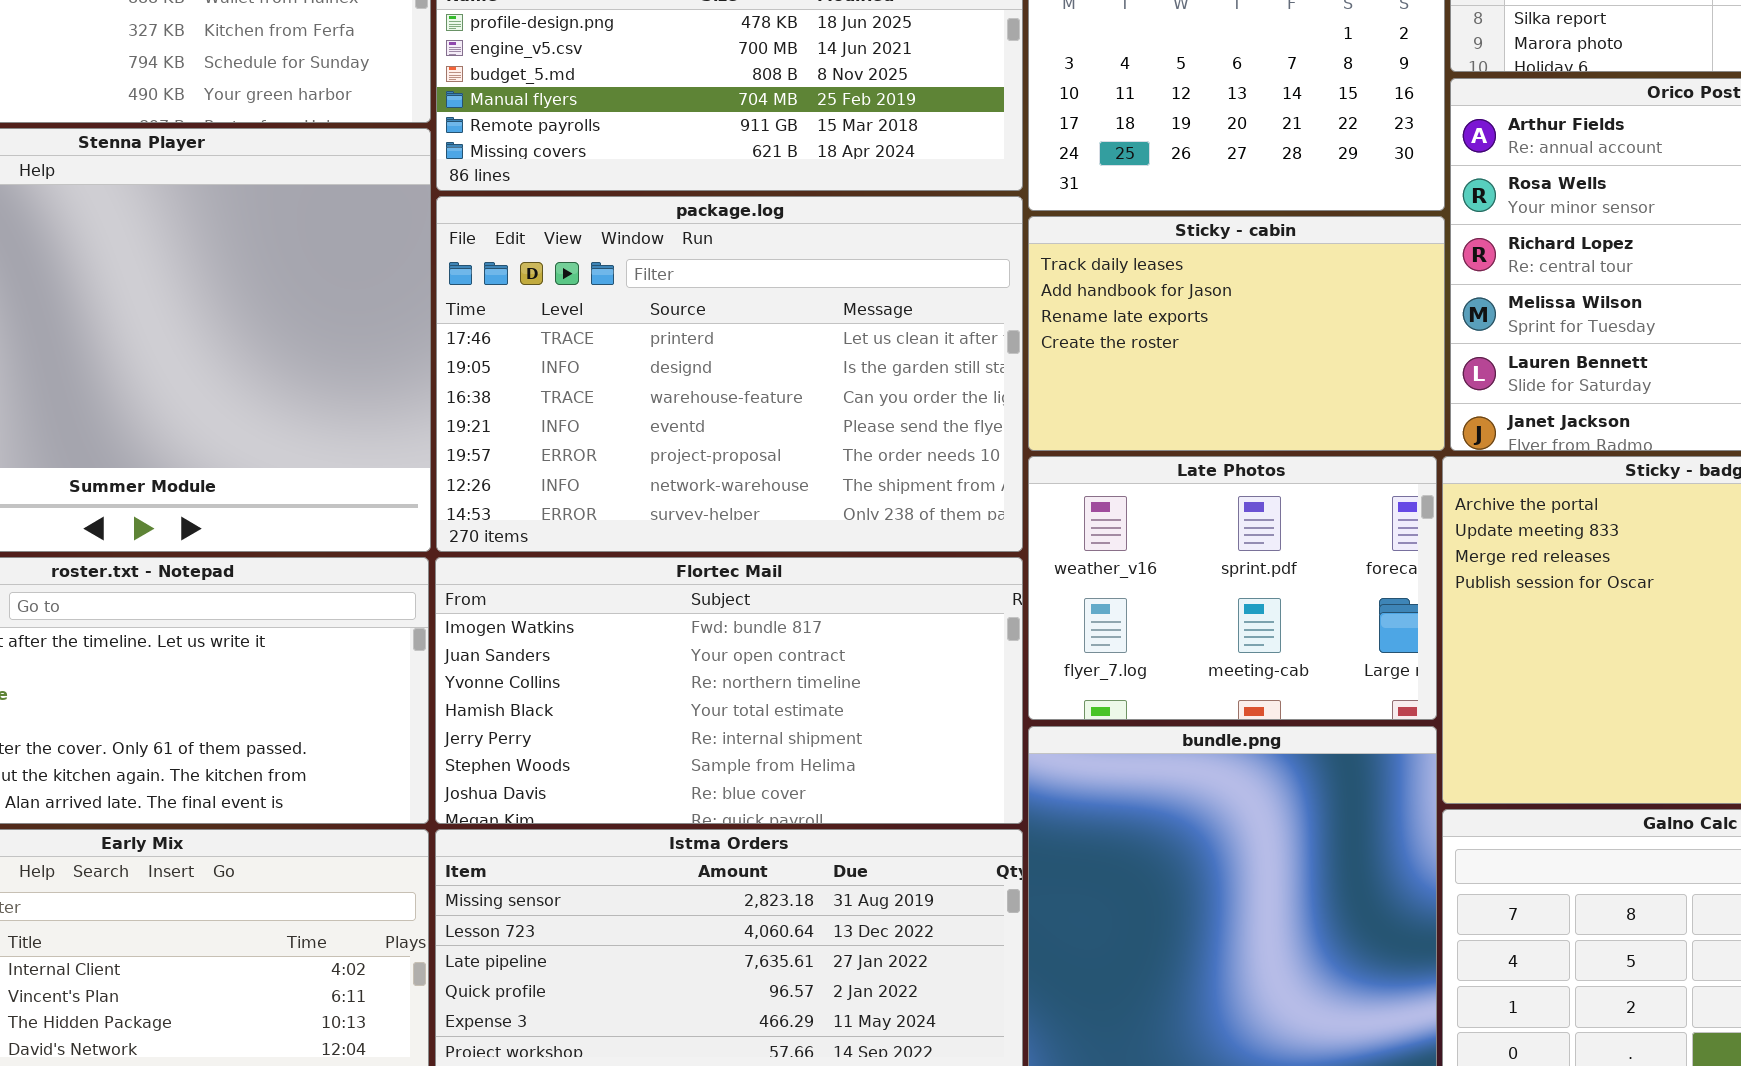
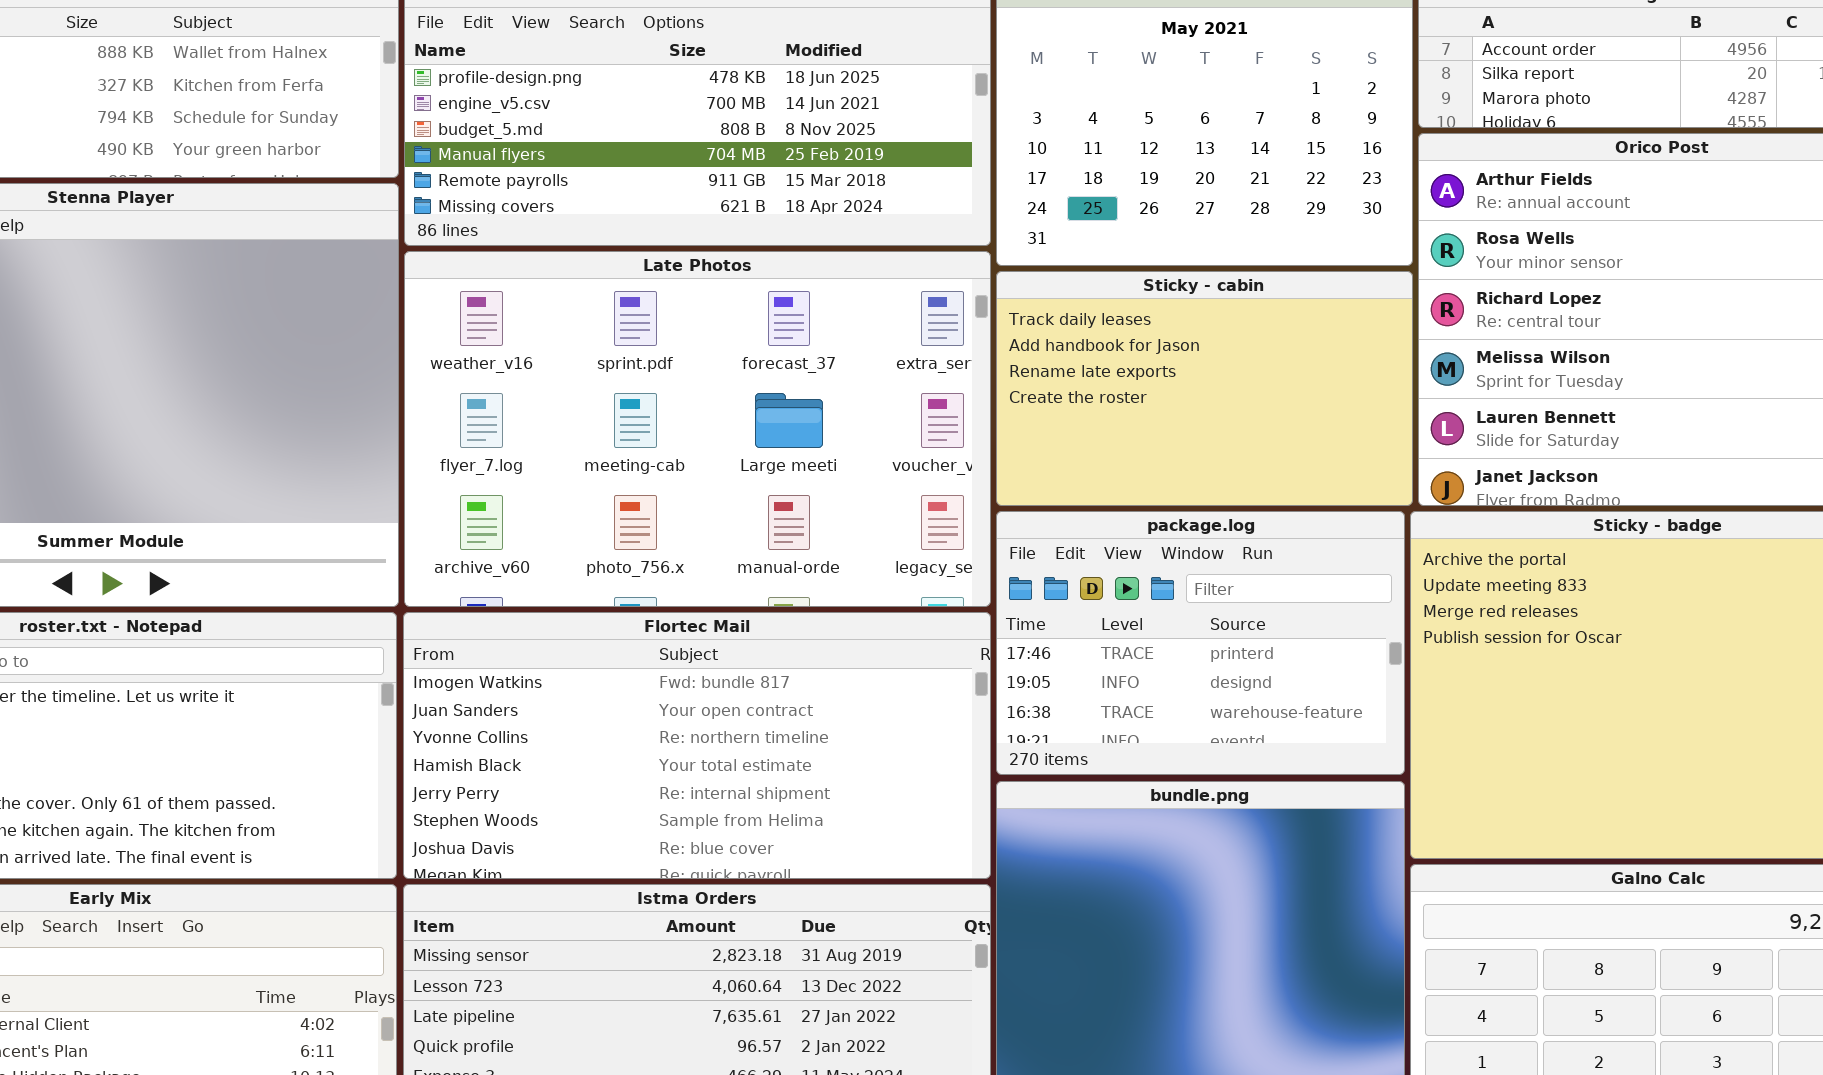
package.log: [436,196,1023,552] -> [996,511,1405,775], moved, resized
Late Photos: [1028,456,1437,720] -> [404,251,991,607], moved, resized

